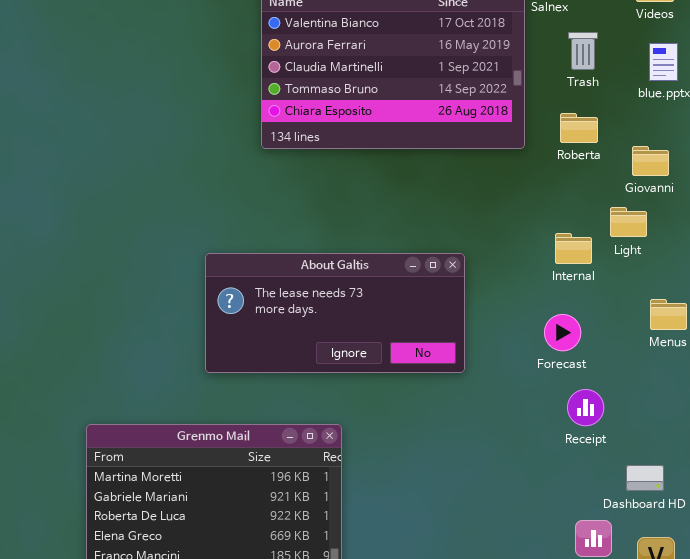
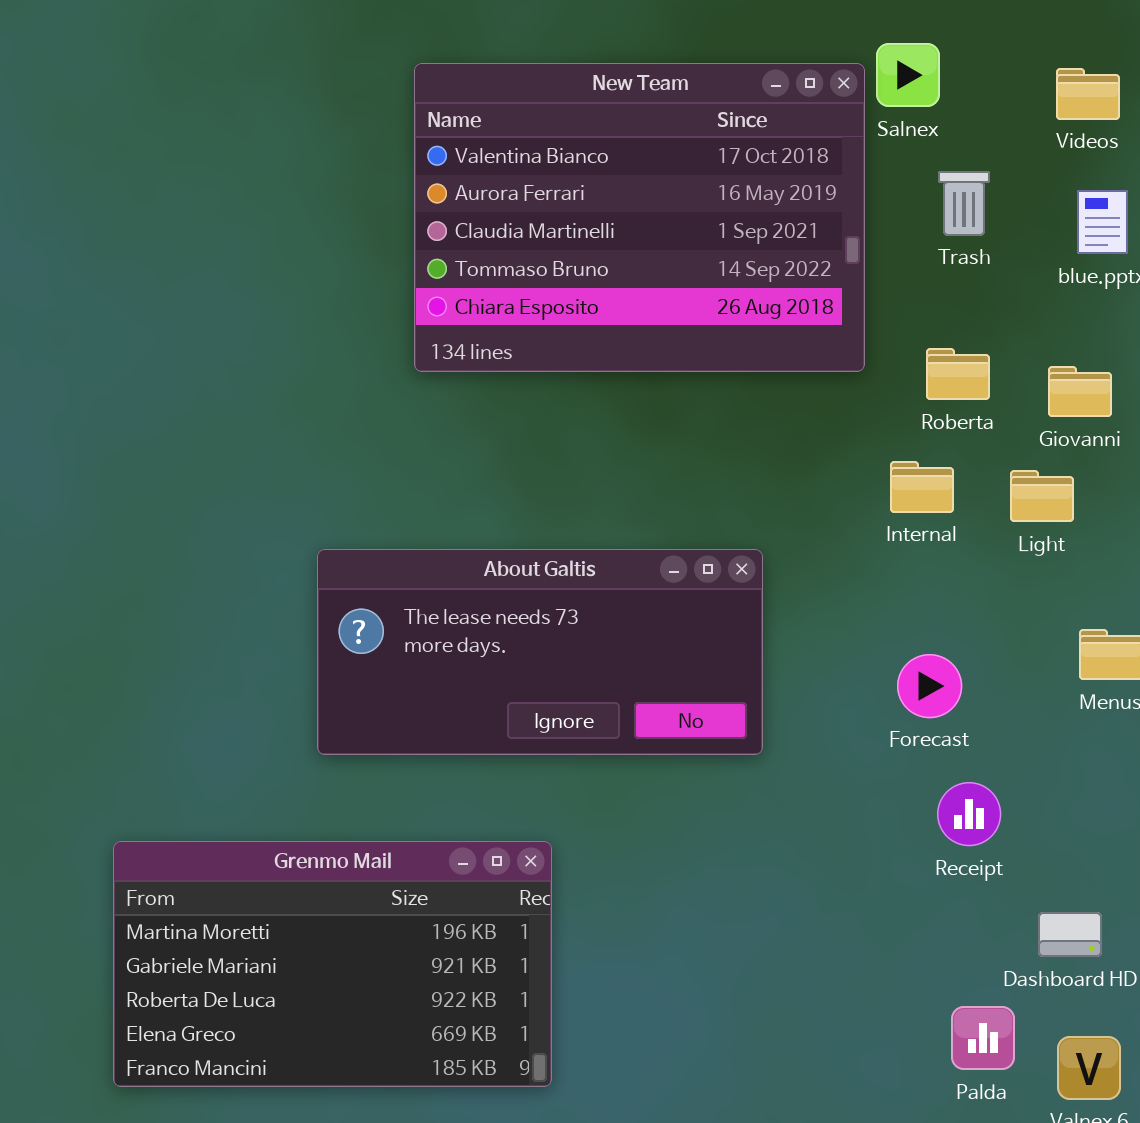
Roberta: [560,113,598,143] -> [926,348,990,400], moved
Internal: [555,233,592,264] -> [890,461,954,513], moved

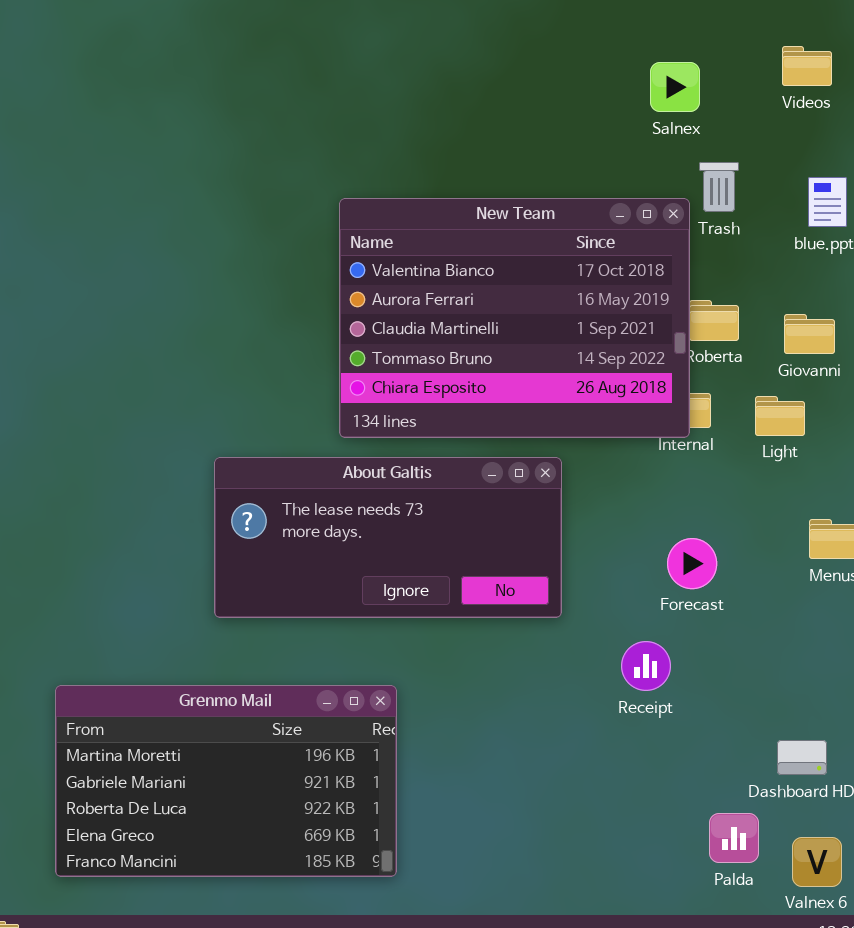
New Team: [414,63,865,372] -> [339,198,690,438], moved
Videos: [1056,68,1120,120] -> [782,46,832,86], moved
Receipt: [937,782,1001,846] -> [621,641,671,691], moved

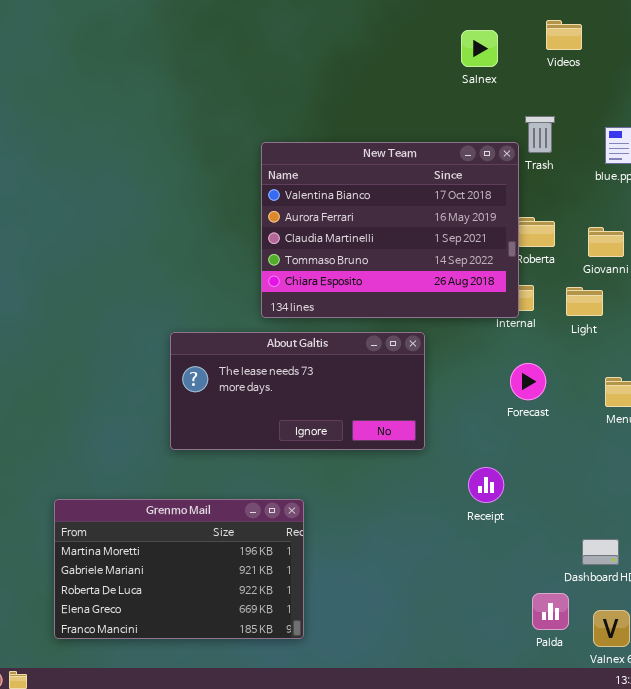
Videos: [782,46,832,86] -> [546,20,582,50], moved
Salnex: [650,62,700,112] -> [461,30,498,67], moved
Forecast: [667,538,717,589] -> [510,363,546,400], moved

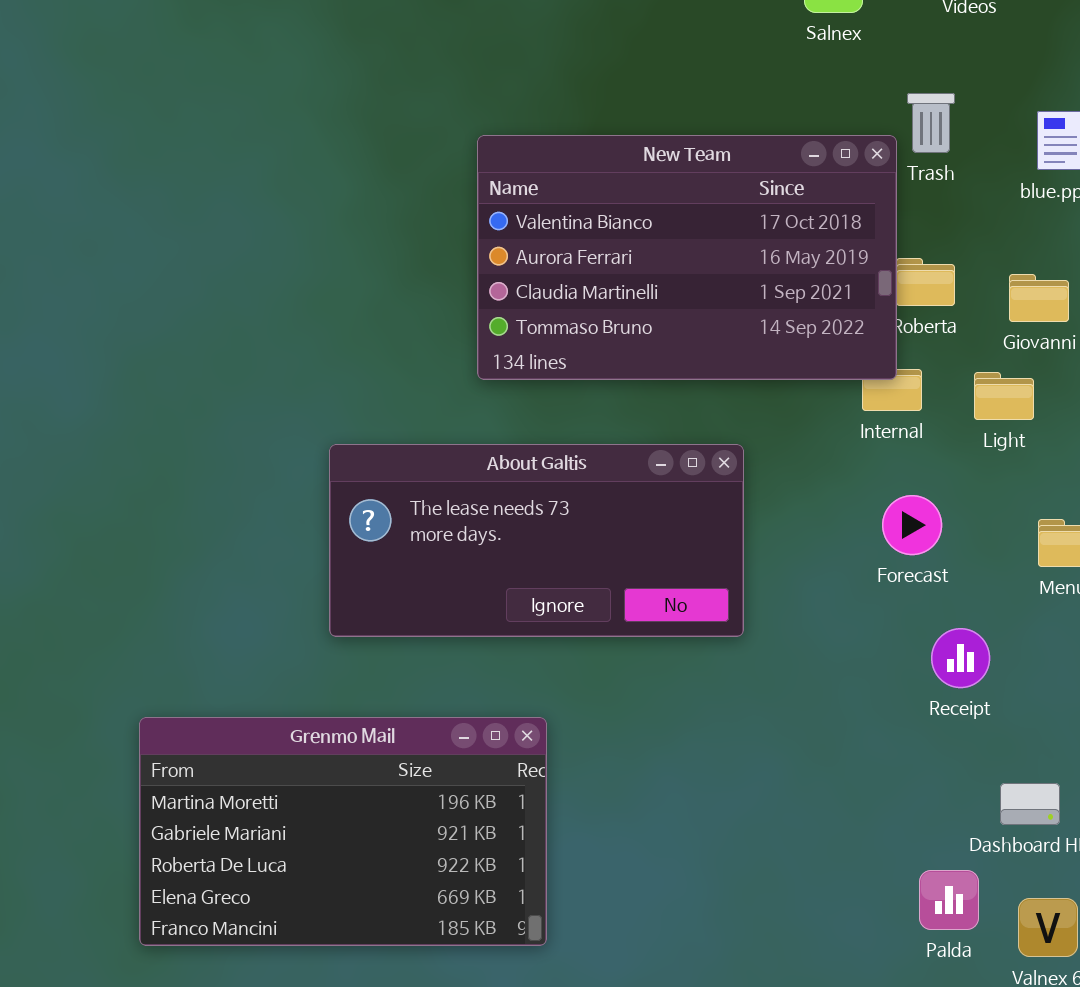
New Team: [261,142,519,318] -> [477,135,897,380], resized
Receipt: [468,467,504,503] -> [931,628,990,688], moved

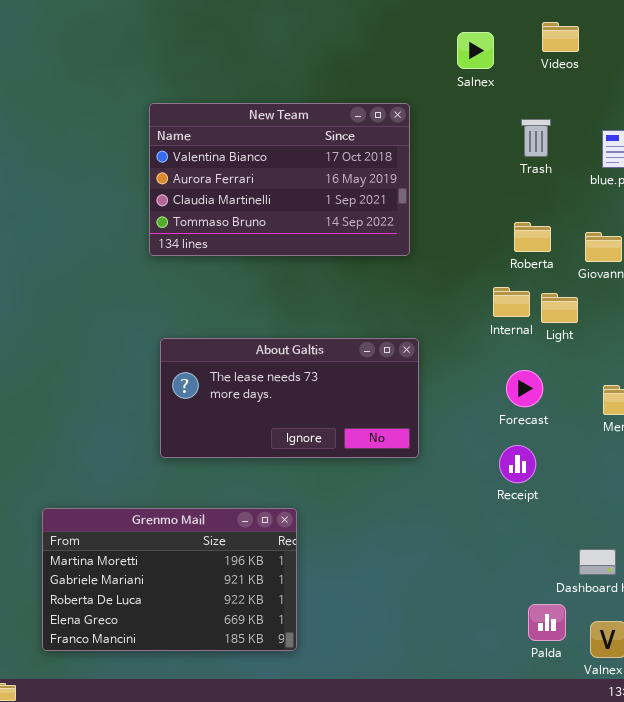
New Team: [477,135,897,380] -> [149,103,410,256], moved
Light: [974,372,1034,420] -> [541,293,578,323], moved
Receipt: [931,628,990,688] -> [499,445,536,483], moved

